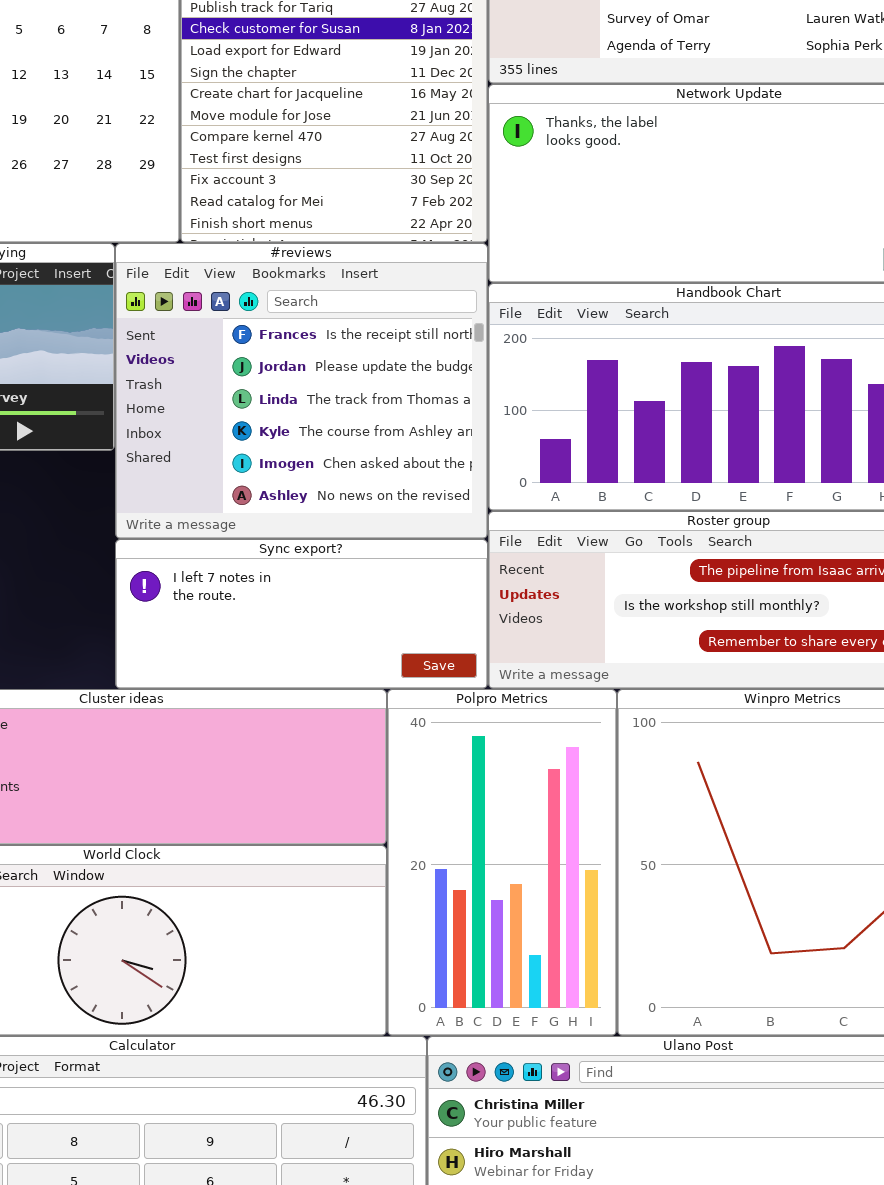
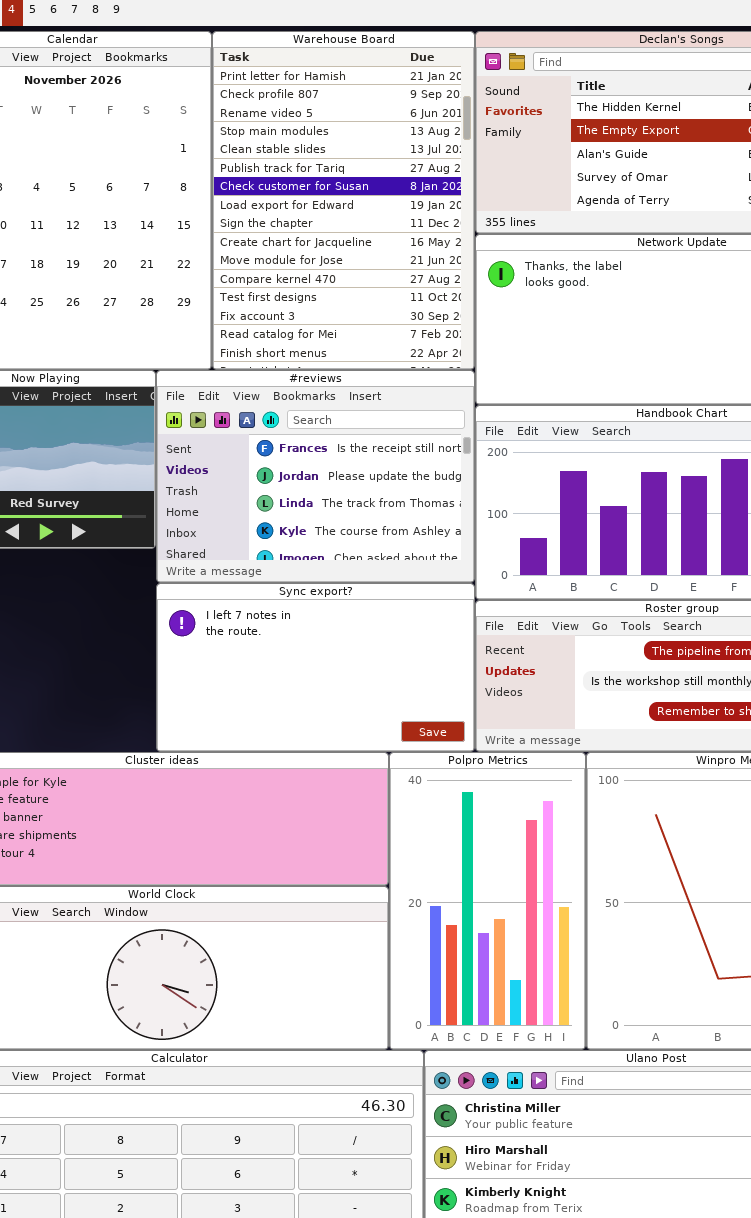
#reviews: [115,243,488,539] -> [156,370,475,583], resized
Sync export?: [115,539,488,689] -> [156,583,475,752], resized

